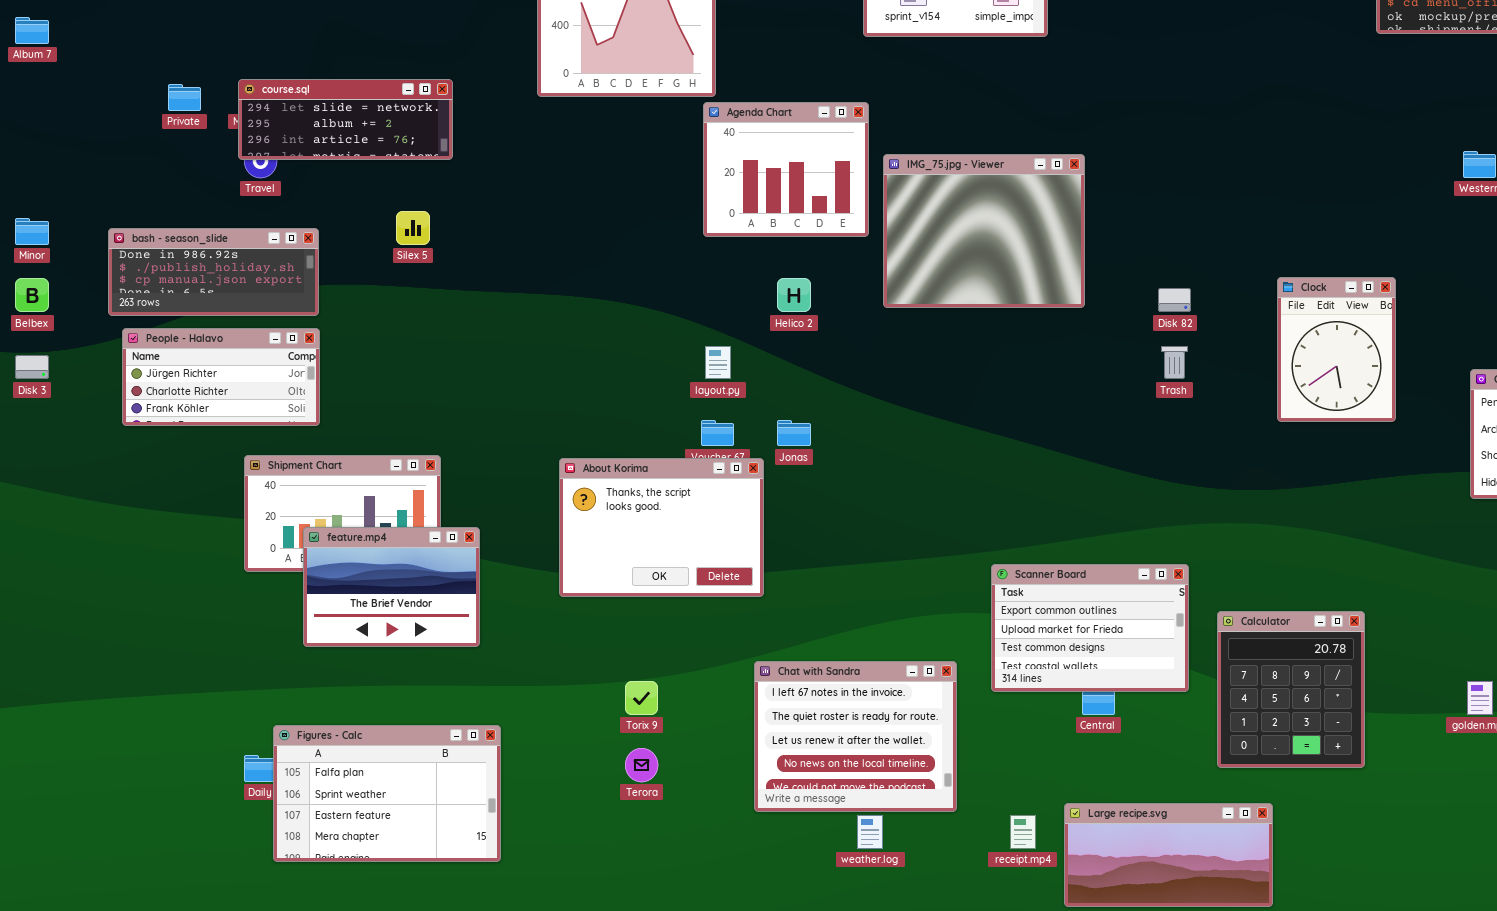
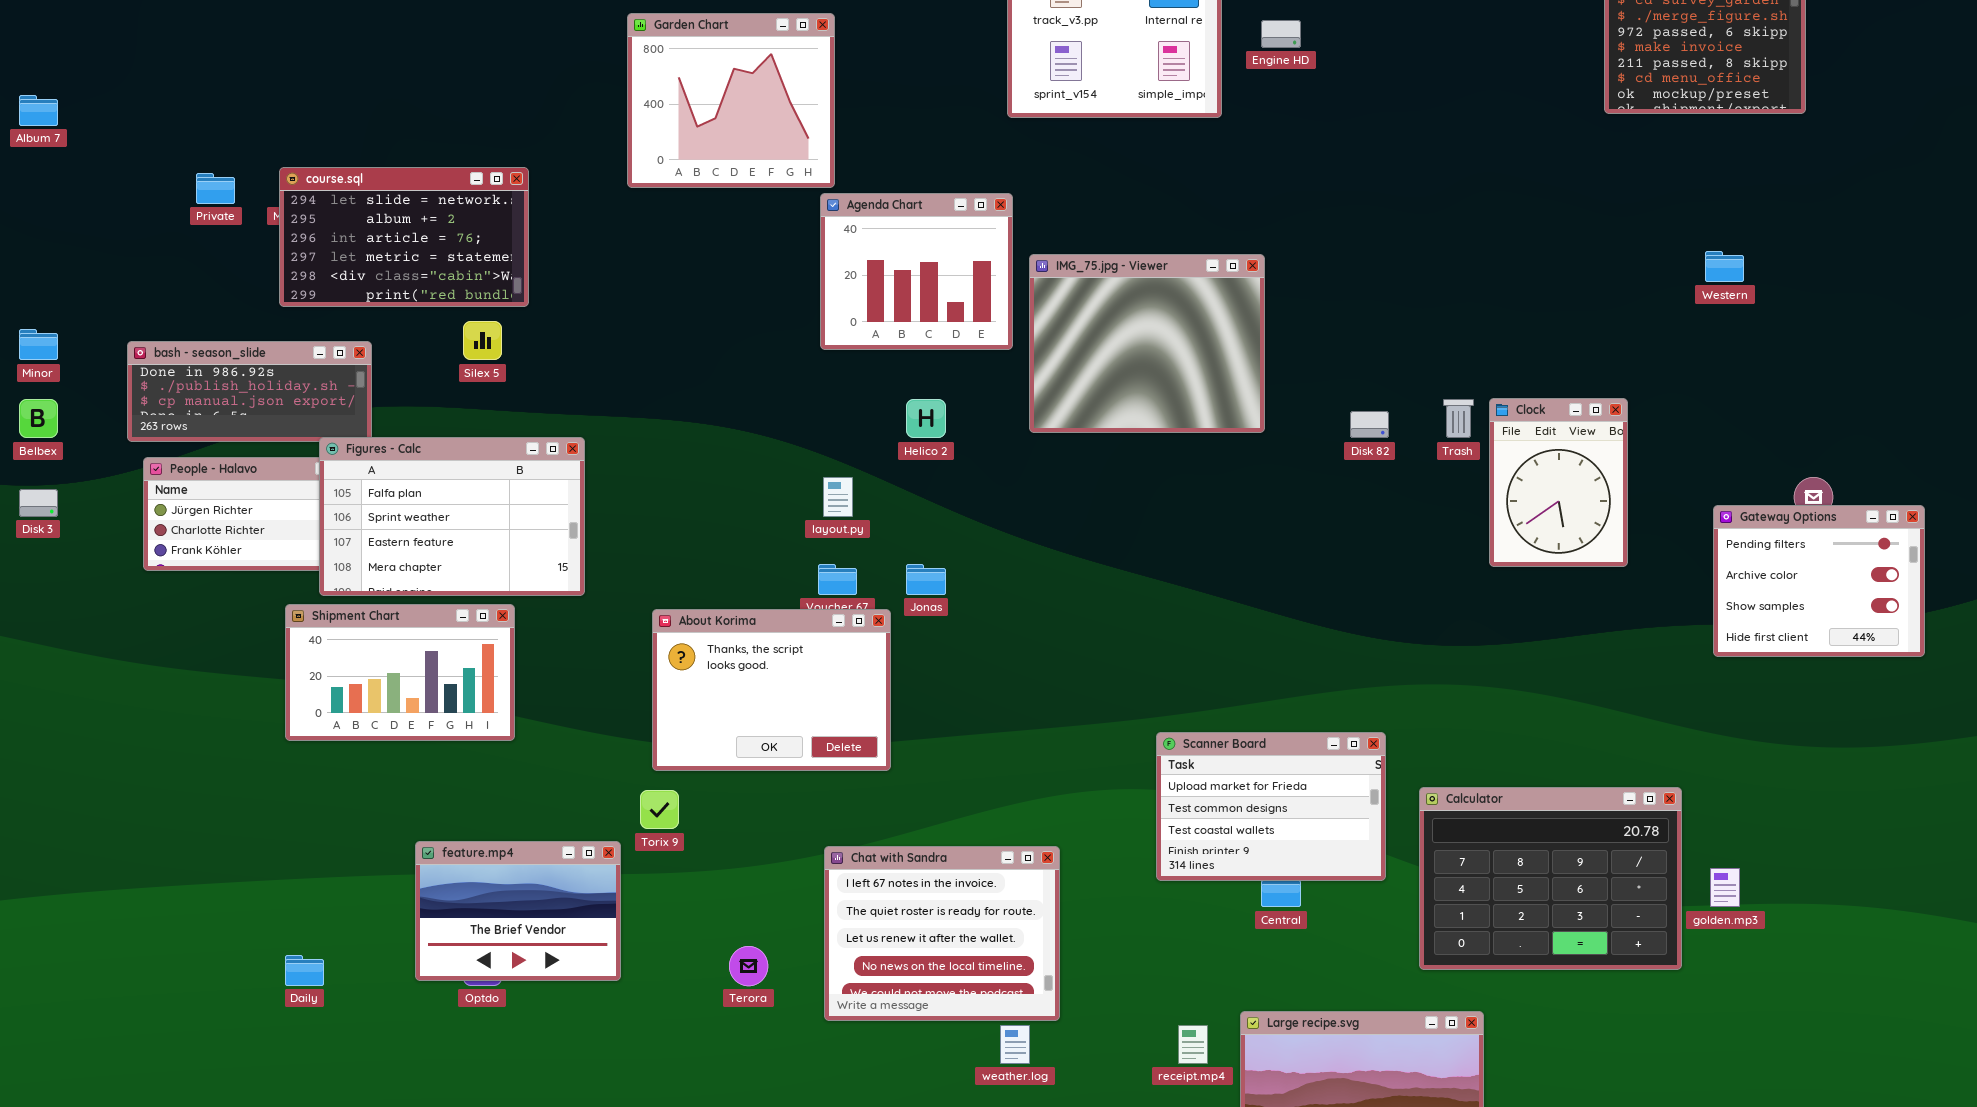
course.sql: [238,79,453,160] -> [279,167,529,307], resized
Trash: [1161,346,1188,379] -> [1443,399,1474,438], moved
feature.mp4: [303,527,480,647] -> [415,841,621,981], moved
Scanner Board: [991,564,1189,692] -> [1156,732,1386,881], scrolled down 1 row
Calculator: [1217,611,1365,768] -> [1419,787,1682,970], resized
Chat with Sandra: [754,661,957,812] -> [824,846,1060,1021], moved
Torix 9: [625,681,658,715] -> [640,790,679,829], moved
Figures - Calc: [273,725,501,862] -> [319,437,585,596], moved

